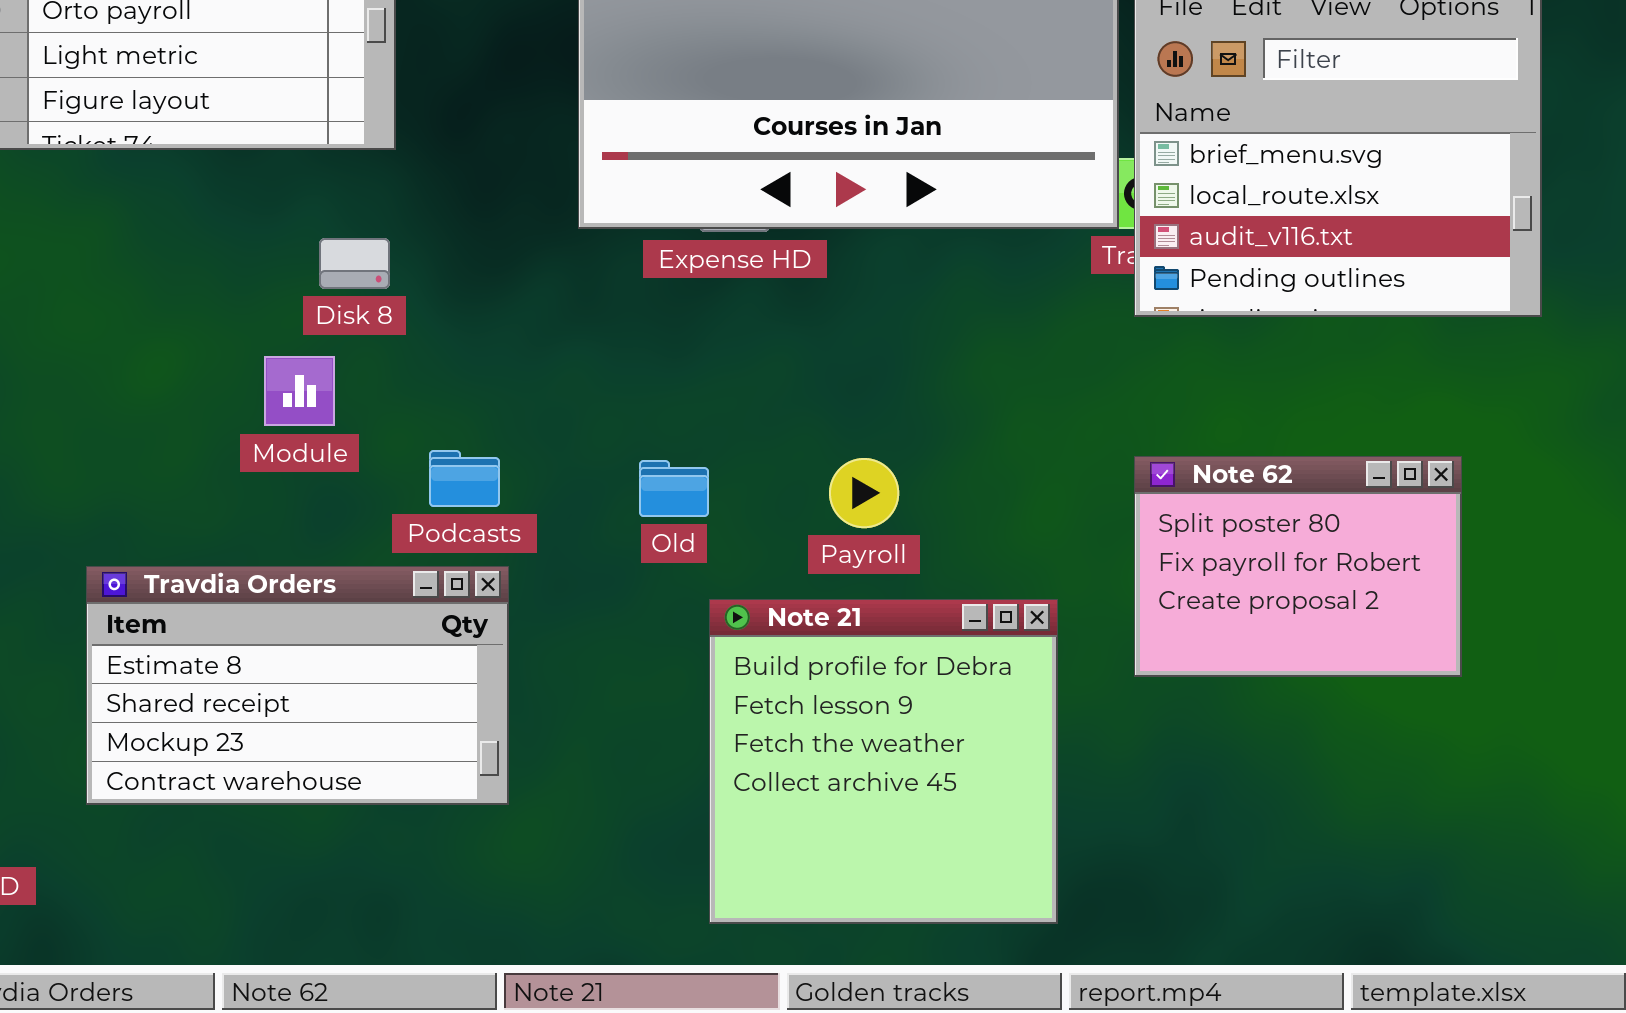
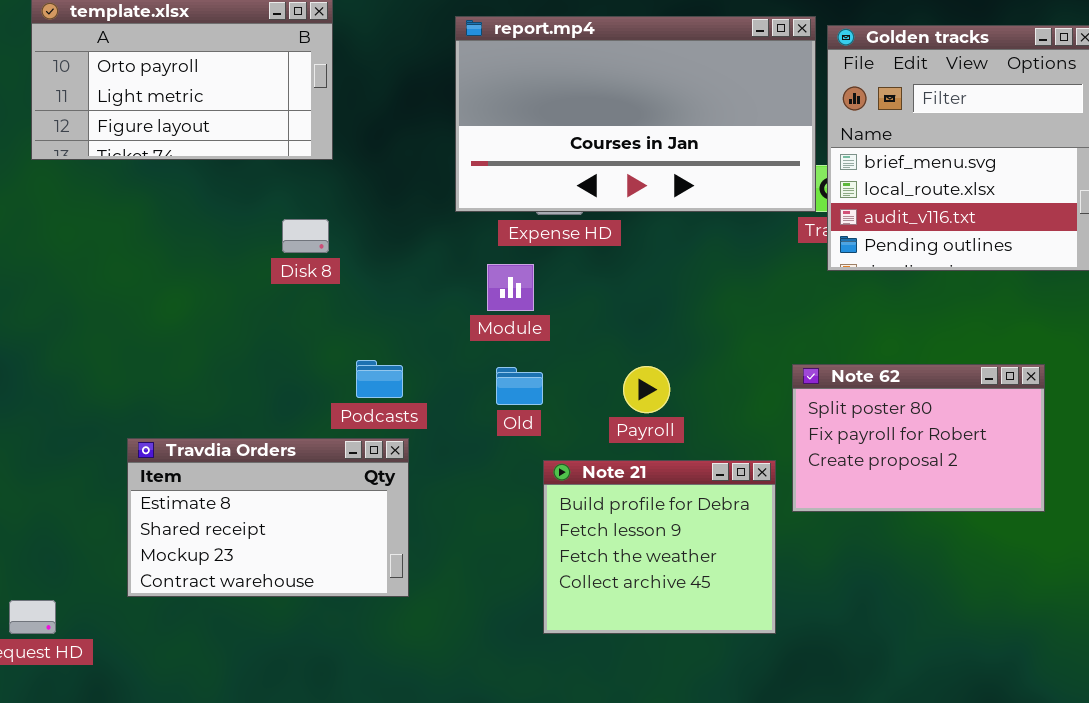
Module: [264,356,335,426] -> [487,264,534,311], moved
Note 62: [1134,456,1462,677] -> [792,364,1045,512], resized
Note 21: [709,599,1058,924] -> [543,460,776,634], resized

